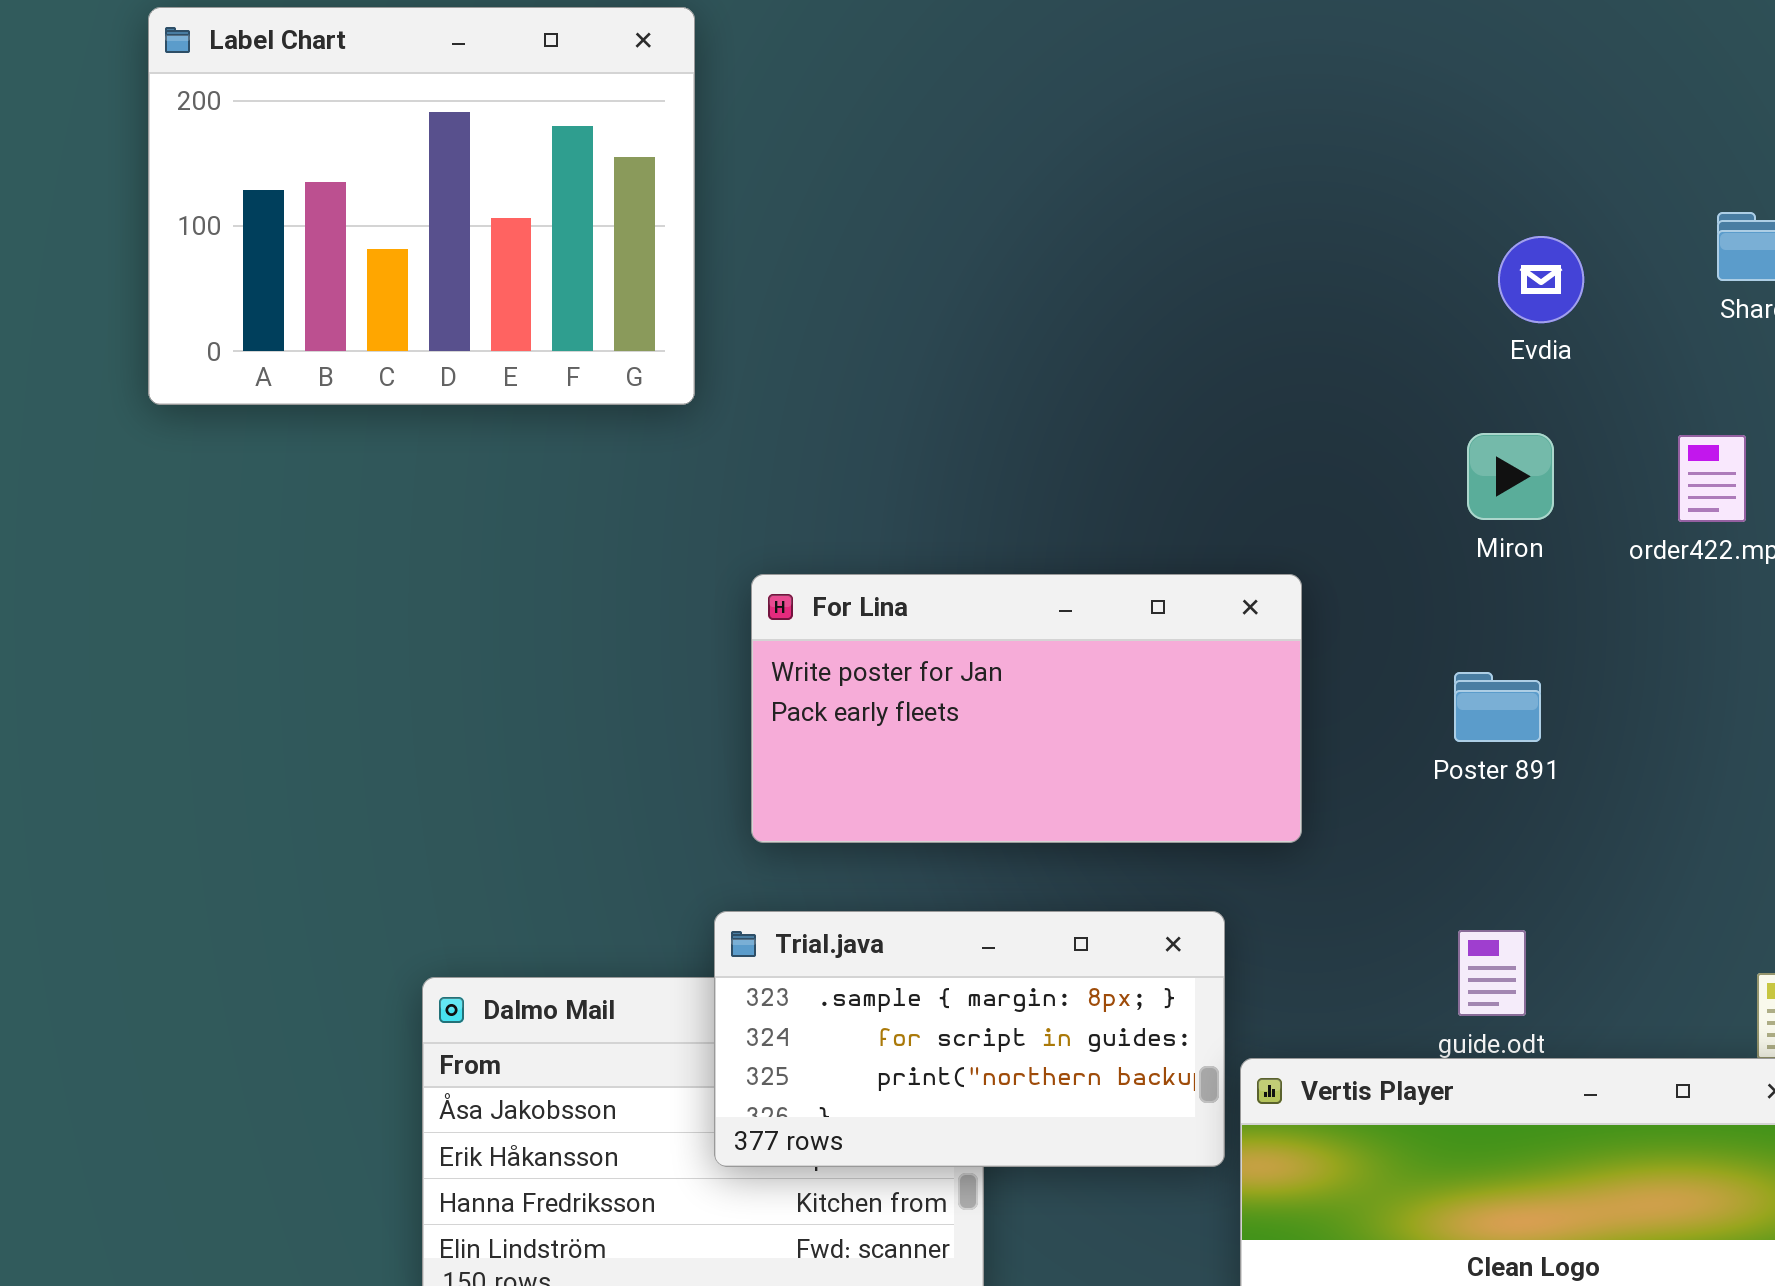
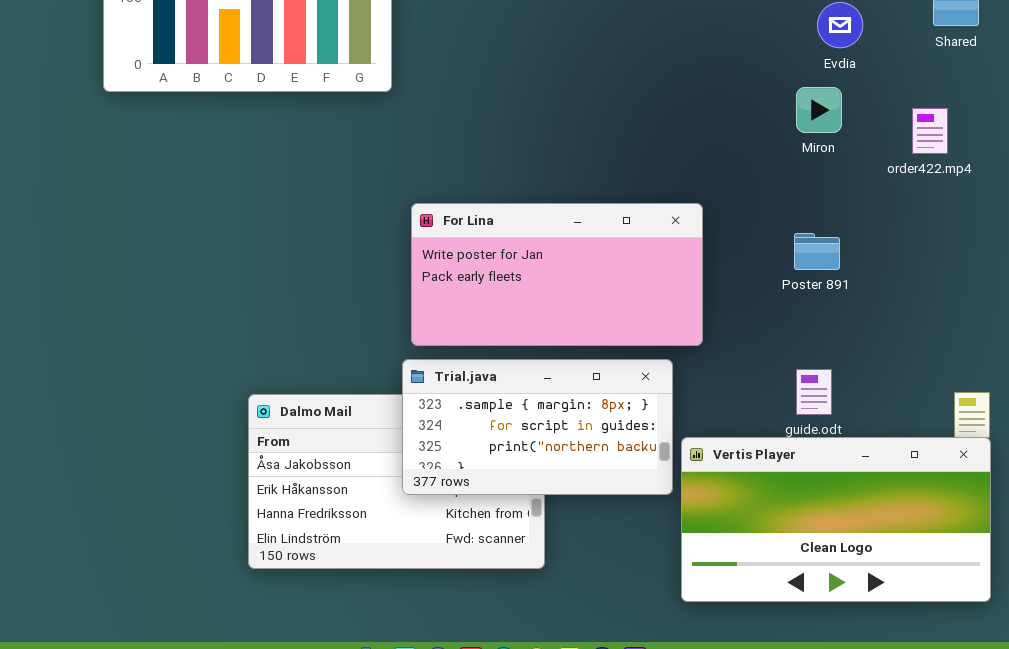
Miron: [1467,433,1554,520] -> [796,87,842,133], moved
For Lina: [751,574,1302,843] -> [411,203,703,346], moved

